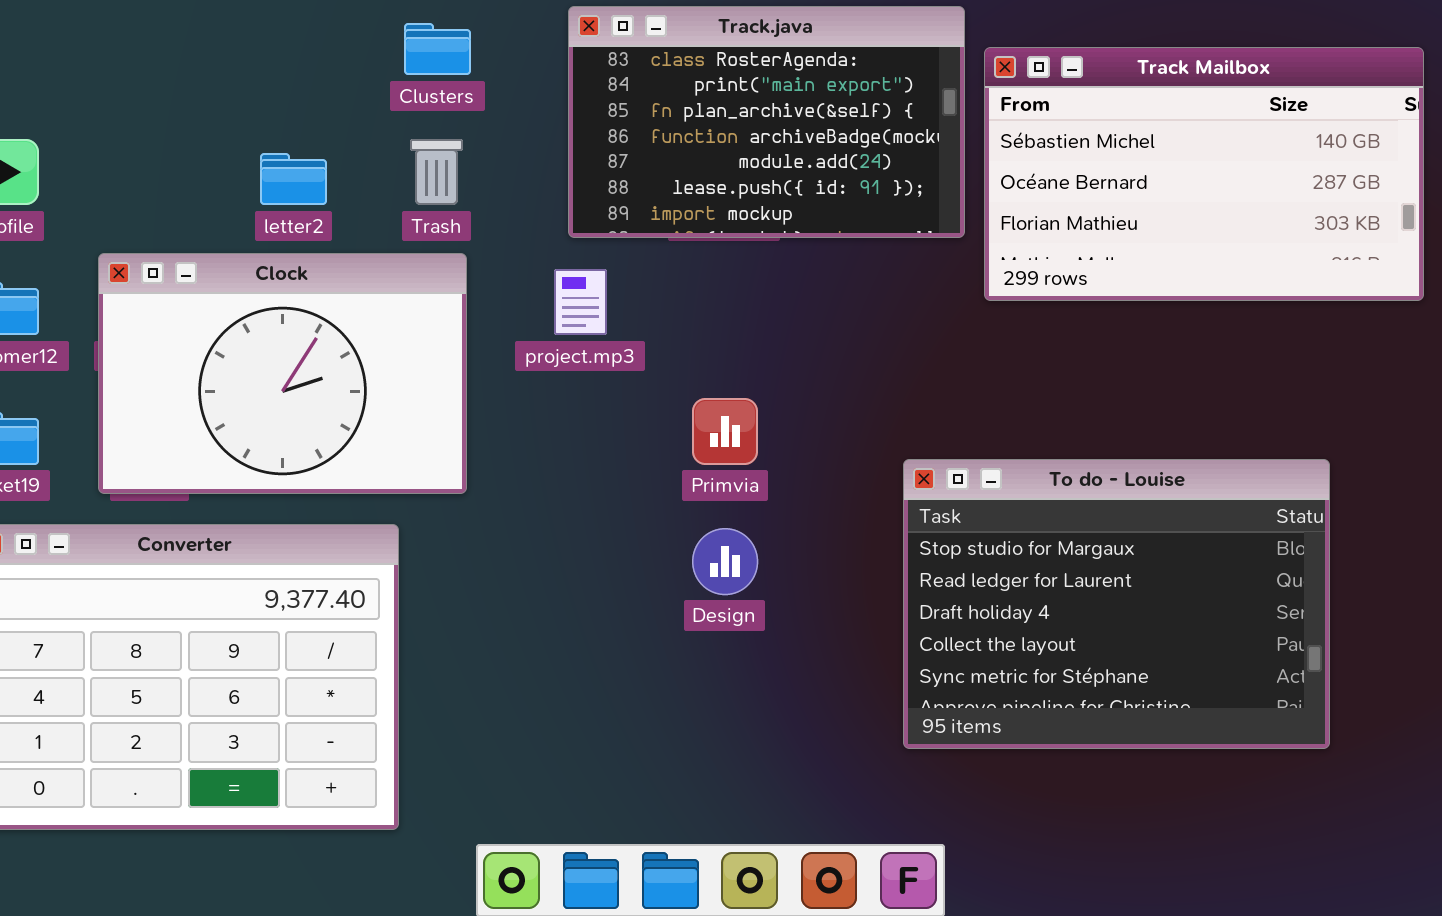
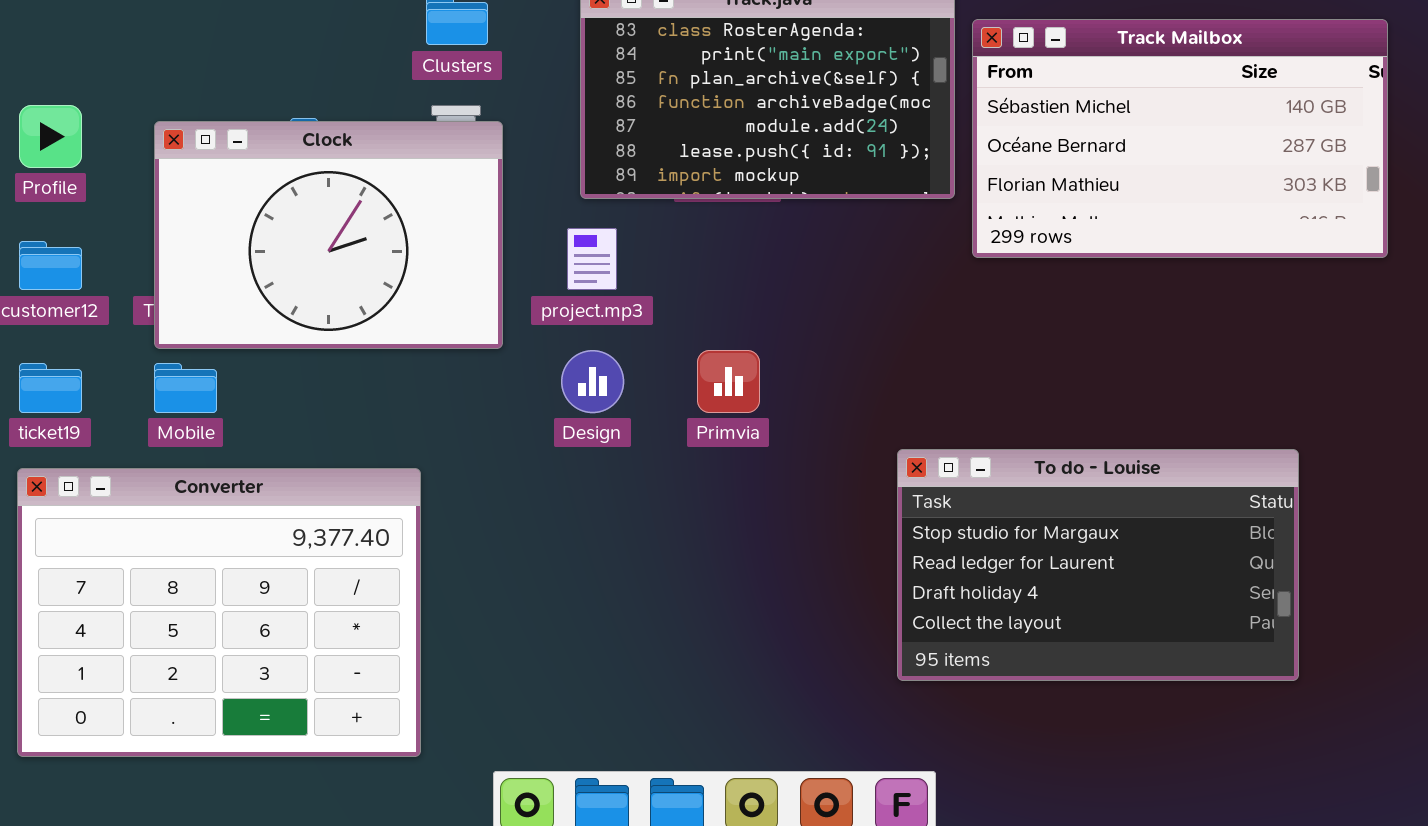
Clock: [98,253,467,494] -> [154,121,503,349], moved
To do - Louise: [903,459,1330,749] -> [897,449,1299,681], resized
Design: [692,528,758,595] -> [561,350,624,413], moved

